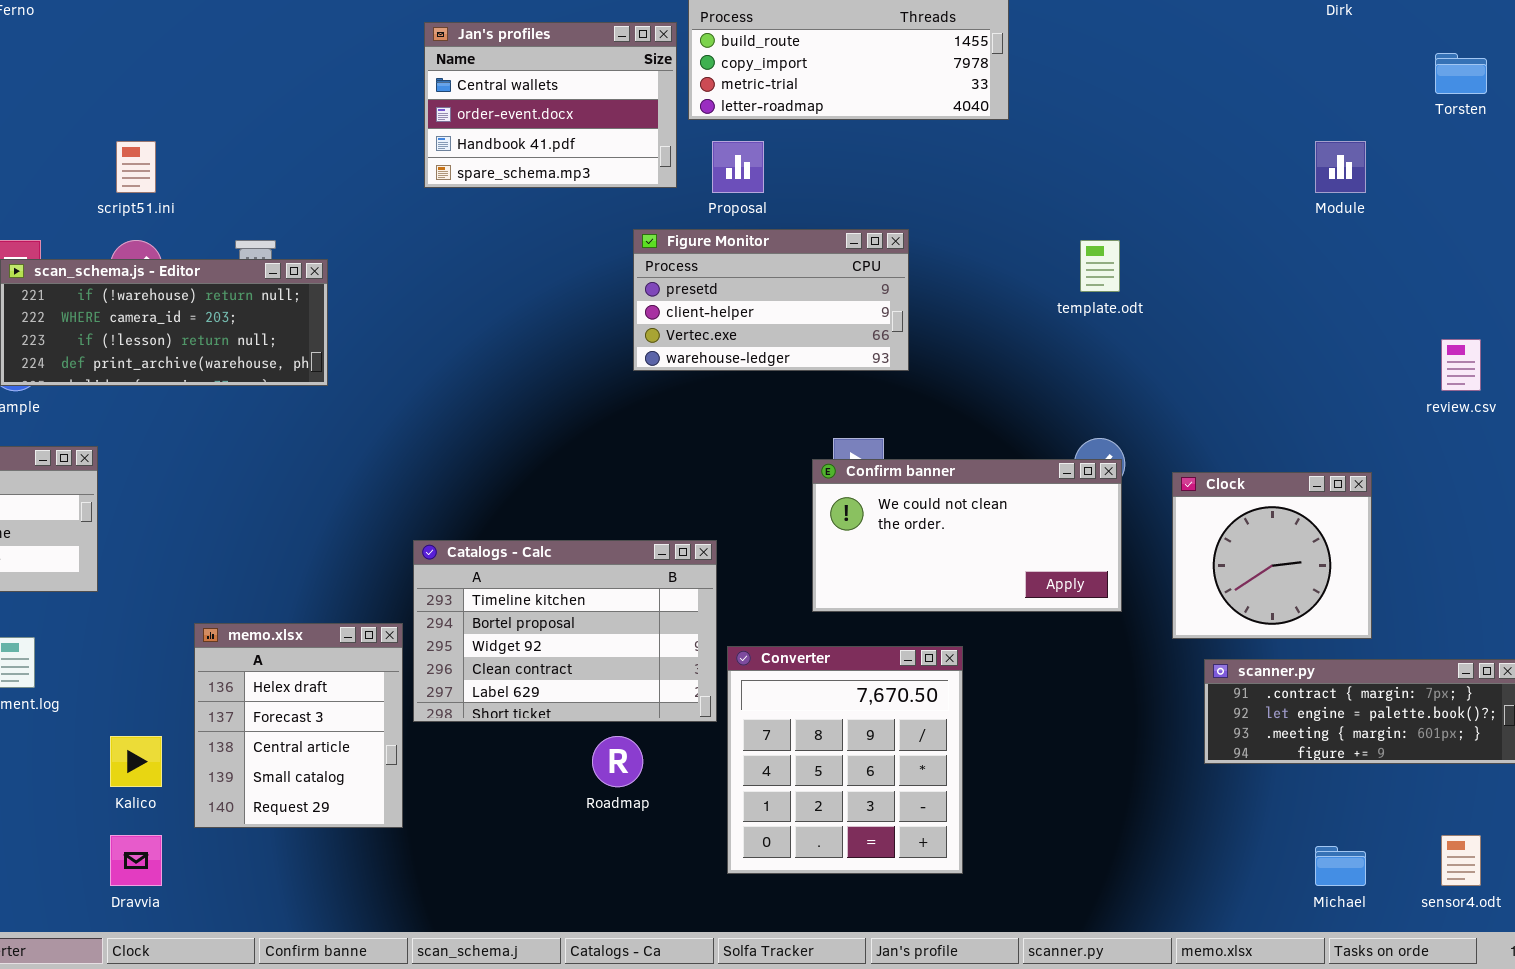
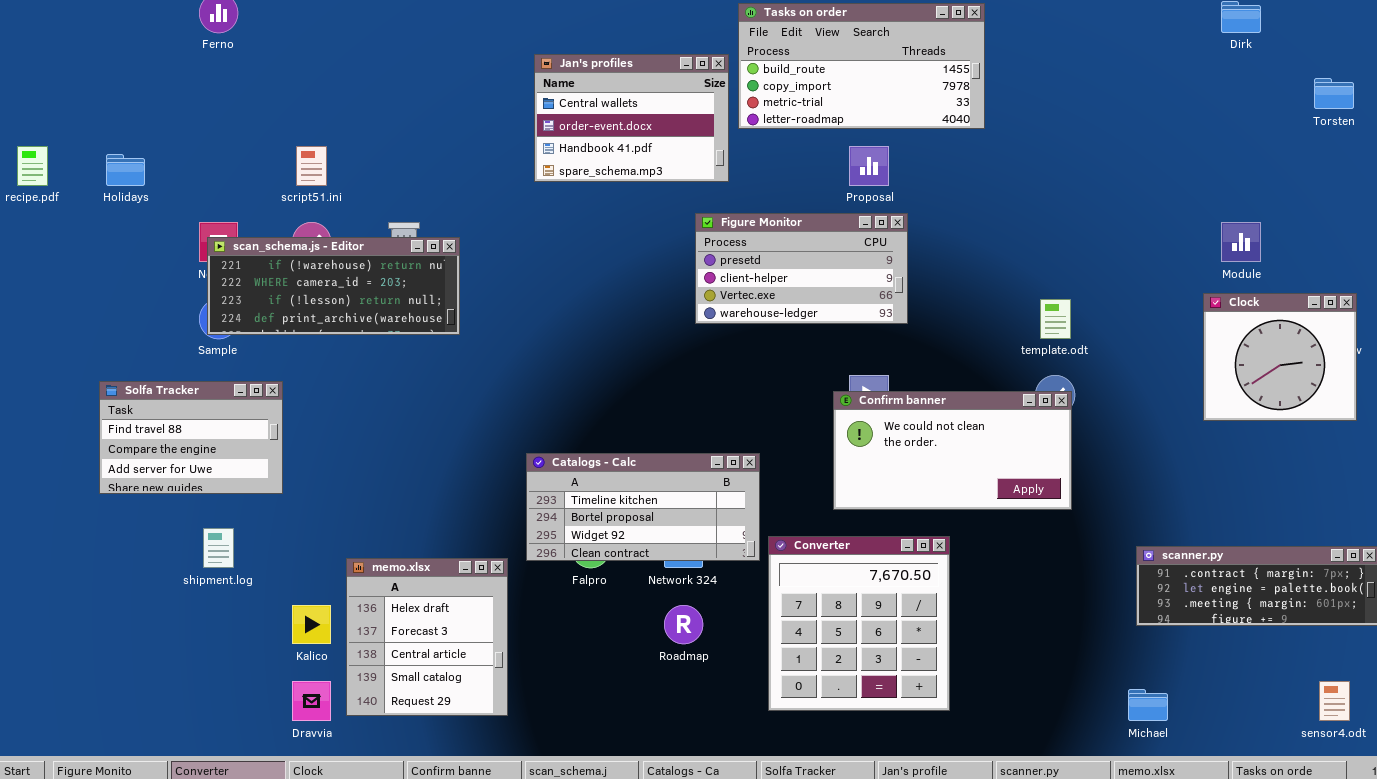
Proposal: [712,141,764,193] -> [849,146,889,186], moved
Module: [1315,141,1366,193] -> [1221,222,1261,262], moved
template.odt: [1080,240,1120,292] -> [1040,299,1071,339], moved
Clock: [1172,472,1372,639] -> [1203,293,1357,421], moved
Catalogs - Calc: [413,540,717,722] -> [526,453,760,561], resized
memo.xlsx: [194,623,403,828] -> [346,558,508,716], moved
Michael: [1315,846,1366,886] -> [1128,689,1168,721], moved

